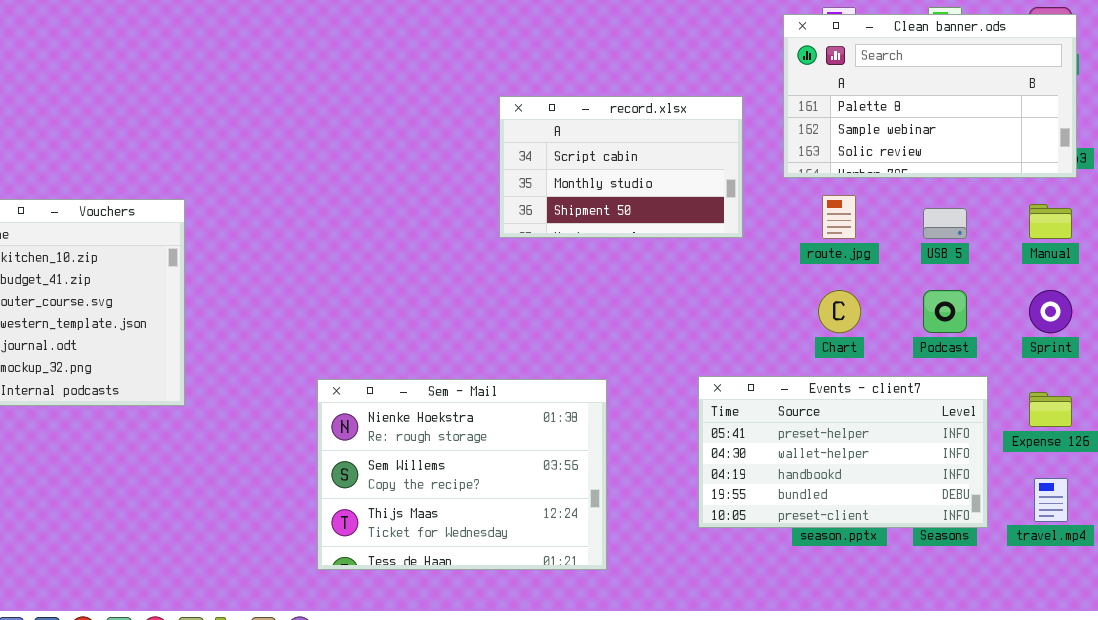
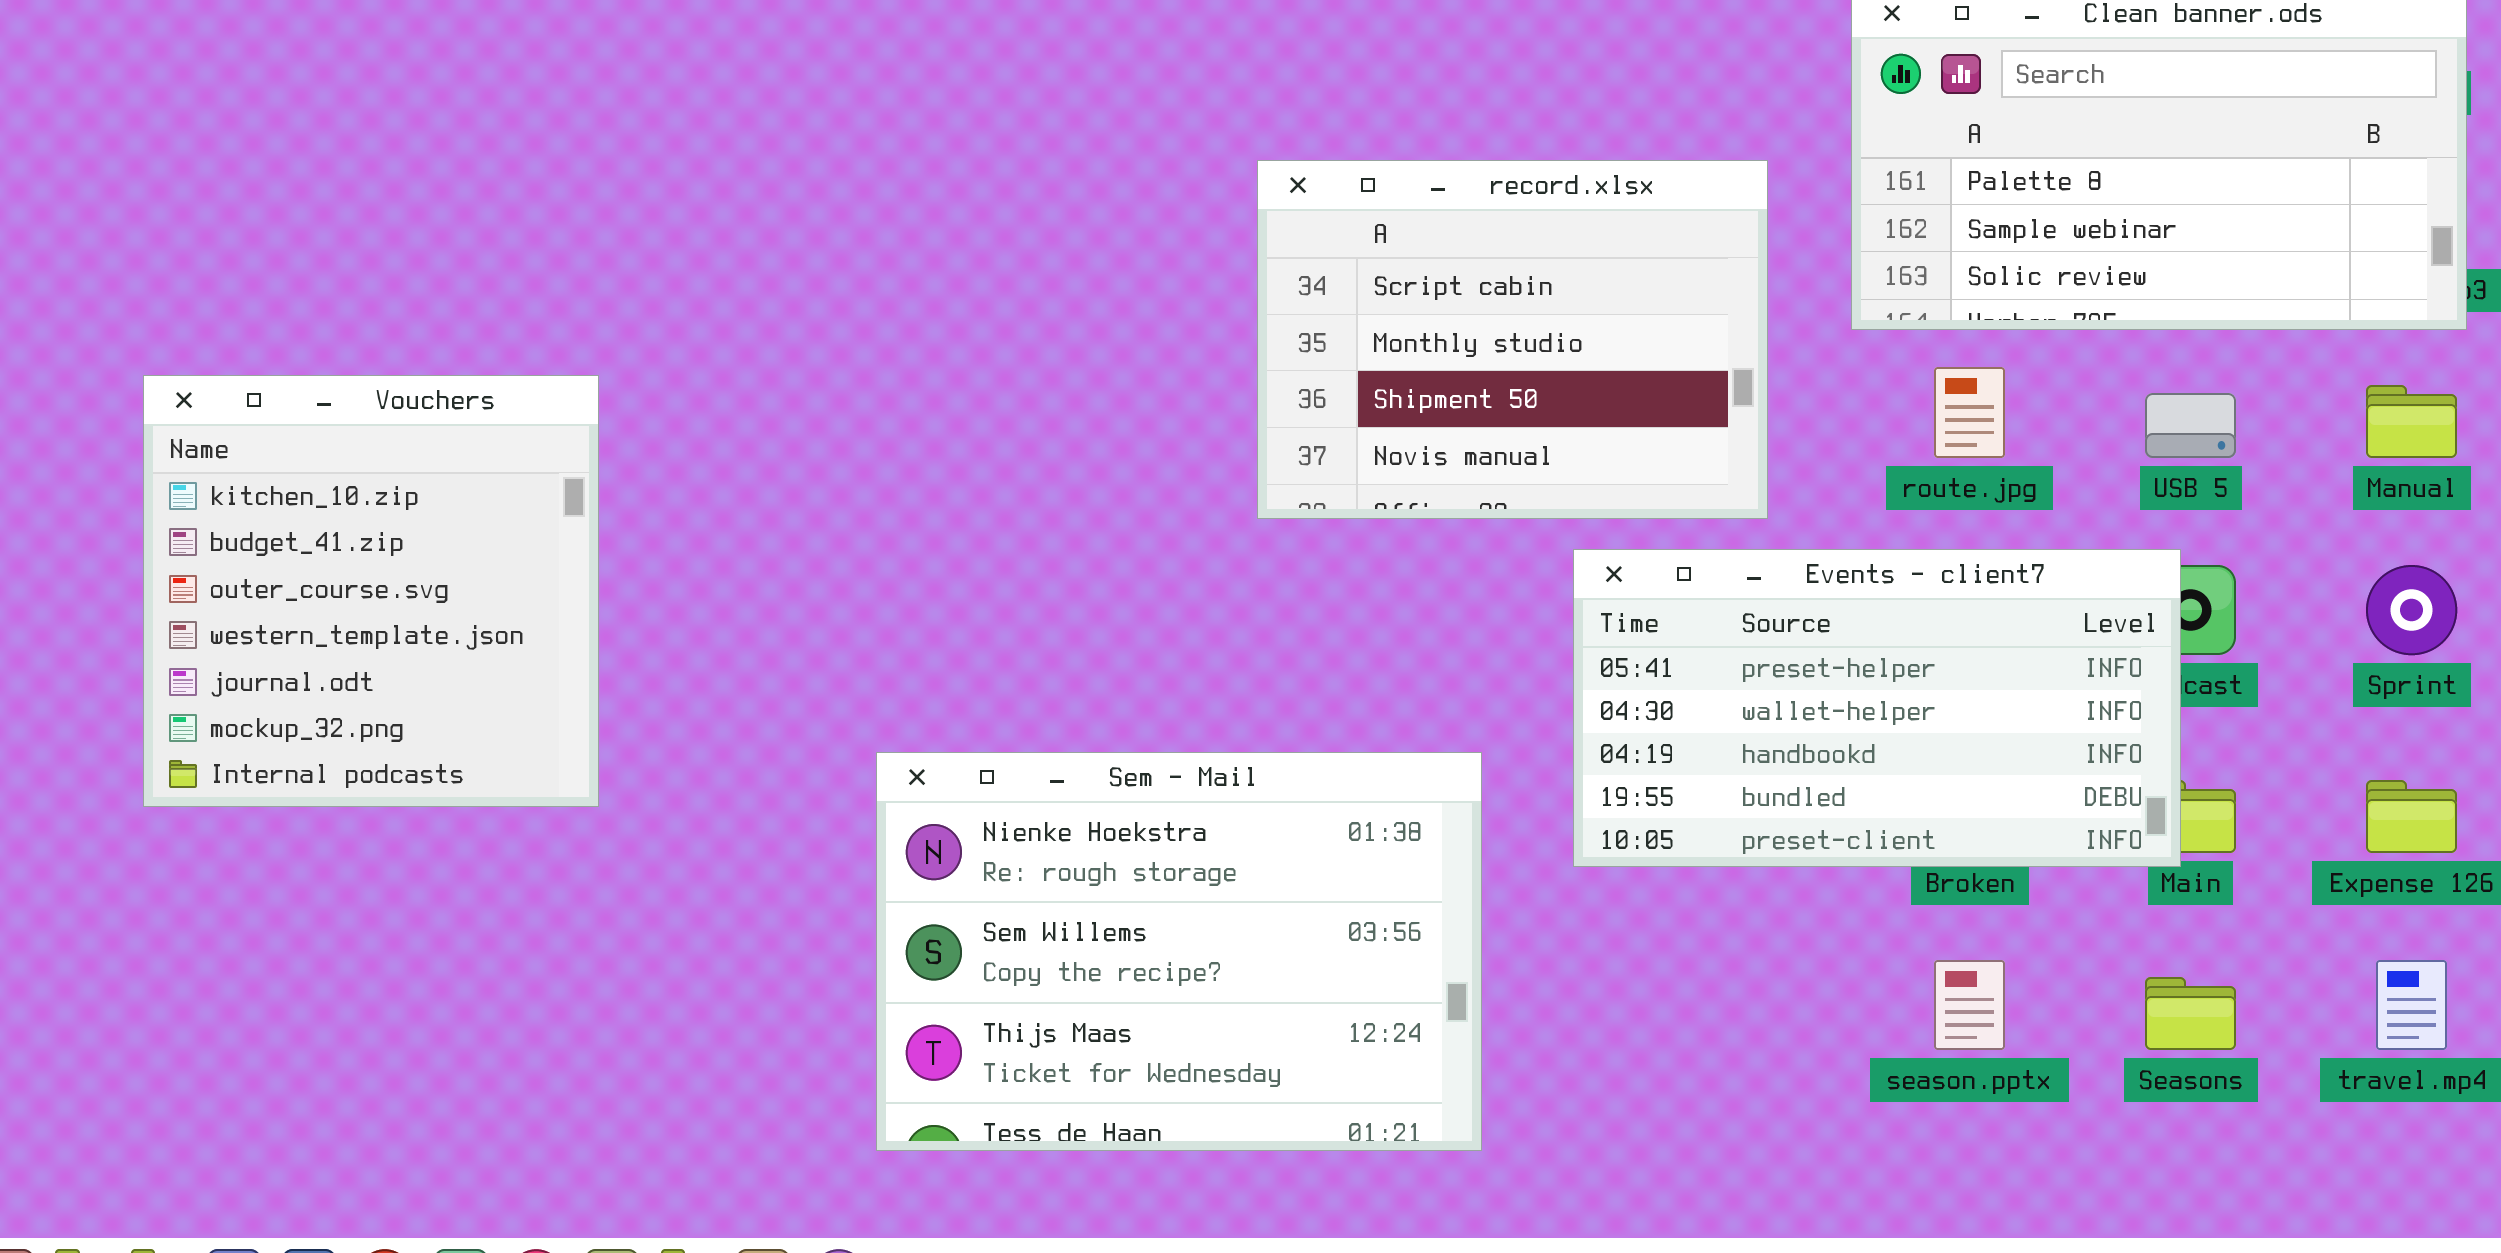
record.xlsx: [499,96,743,238] -> [1257,160,1768,519], resized
Events - client7: [698,376,988,528] -> [1573,549,2181,867], moved

